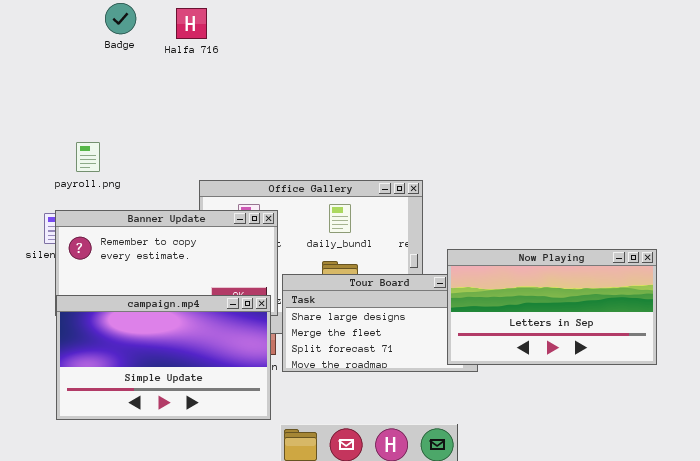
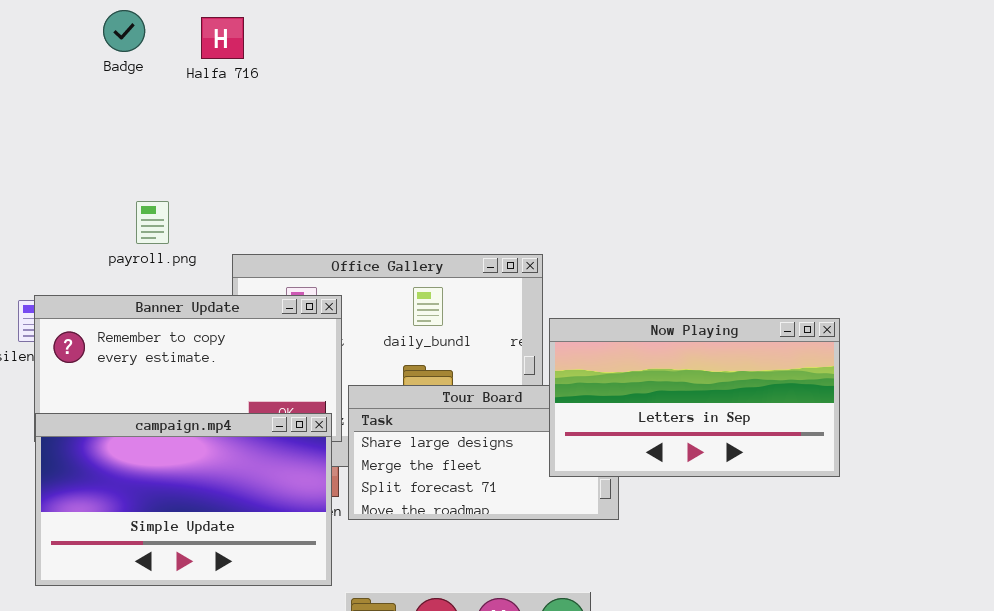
payroll.png: [76,142,100,172] -> [136,201,169,244], moved
Now Playing: [447,249,657,365] -> [549,318,840,477], moved

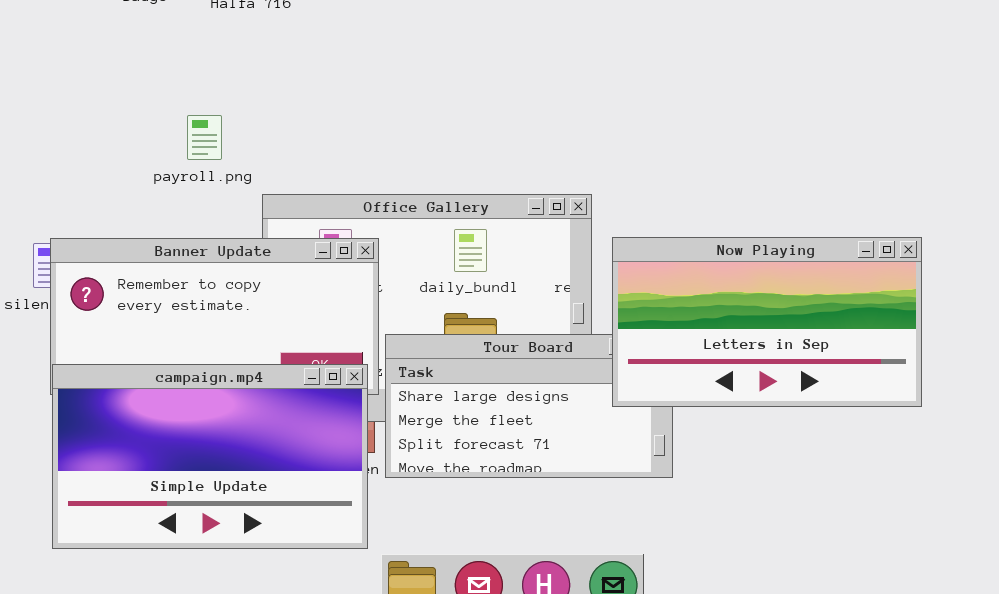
payroll.png: [136,201,169,244] -> [187,115,222,160], moved
Now Playing: [549,318,840,477] -> [612,237,922,407], moved

